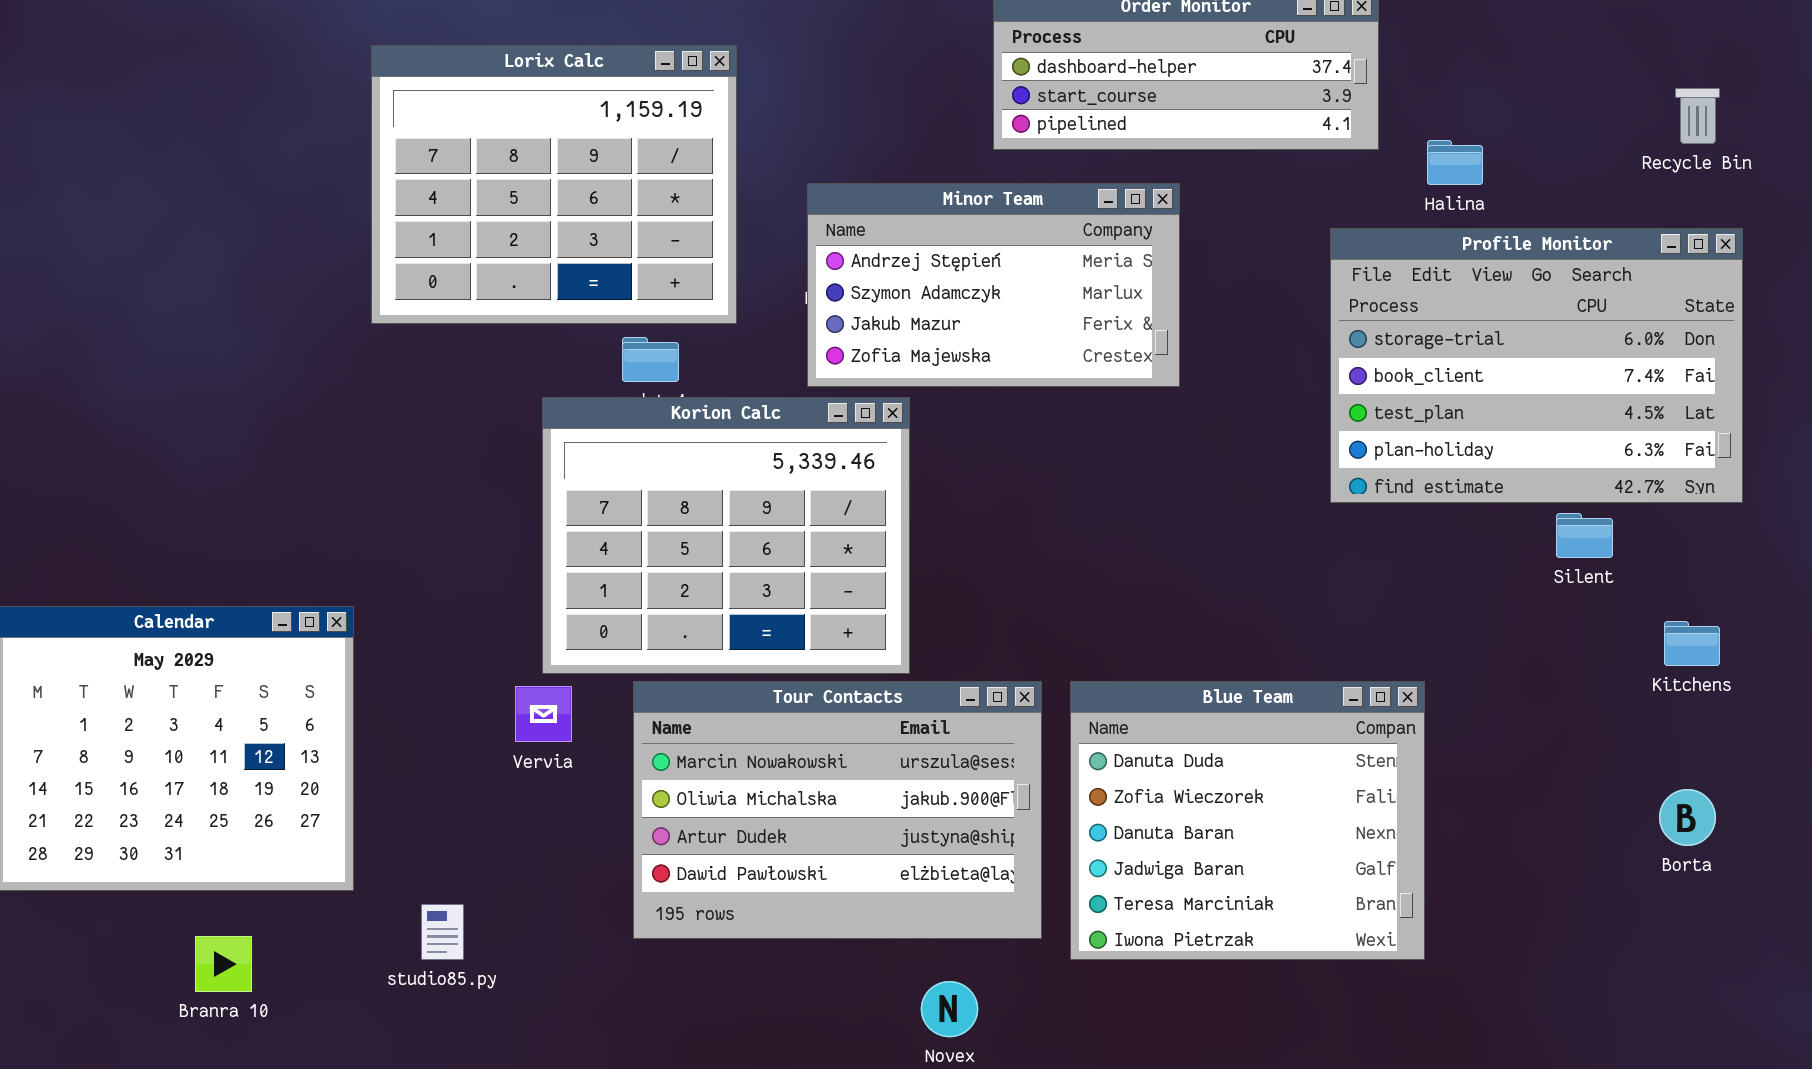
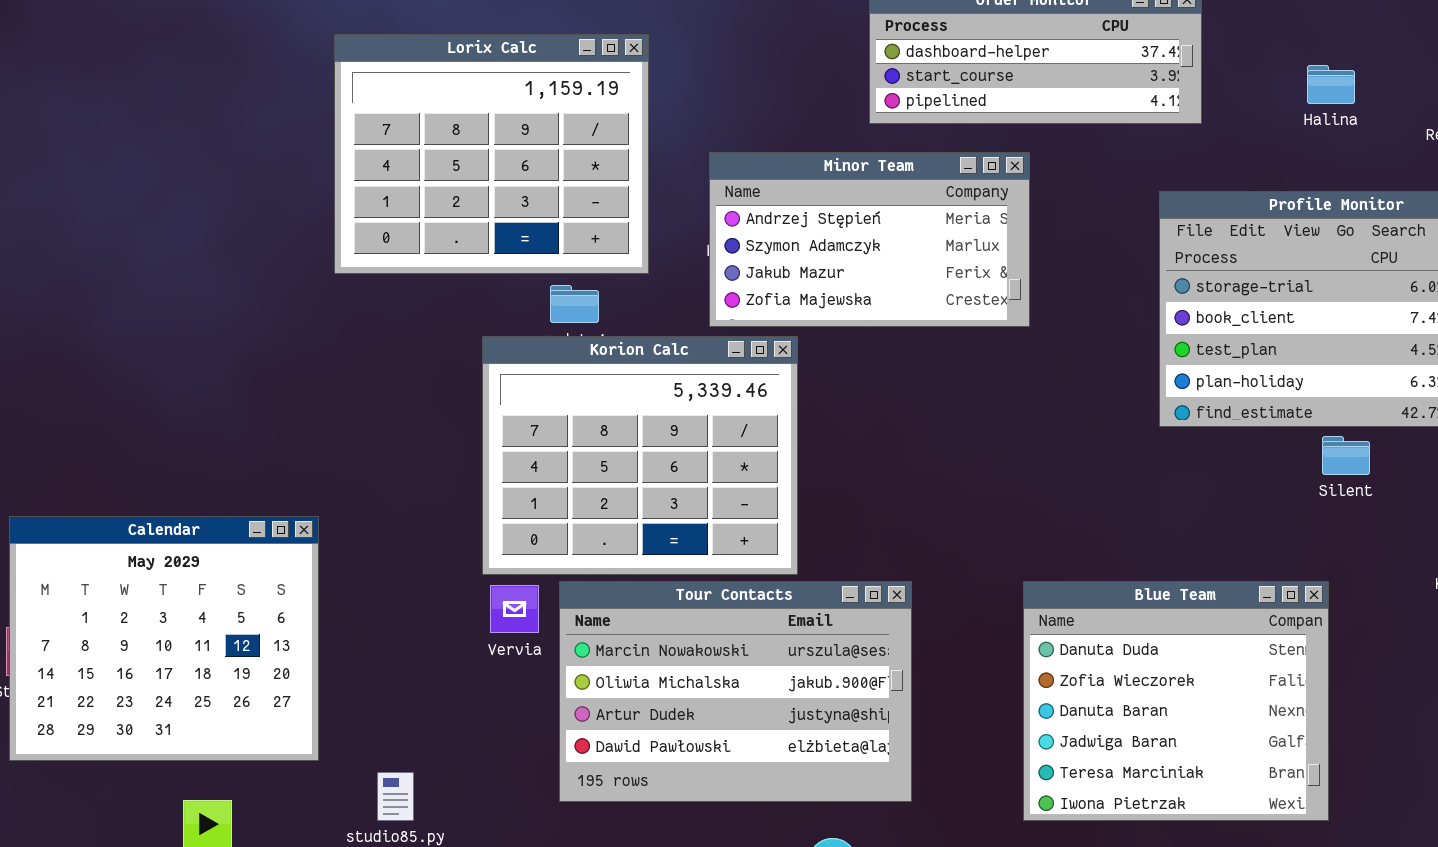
Halina: [1427,140,1483,185] -> [1307,65,1355,104], moved
Silent: [1556,513,1613,558] -> [1322,436,1370,475], moved
Blue Team: [1070,681,1425,960] -> [1023,581,1329,821], moved
Vervia: [515,686,572,742] -> [490,585,539,633], moved

